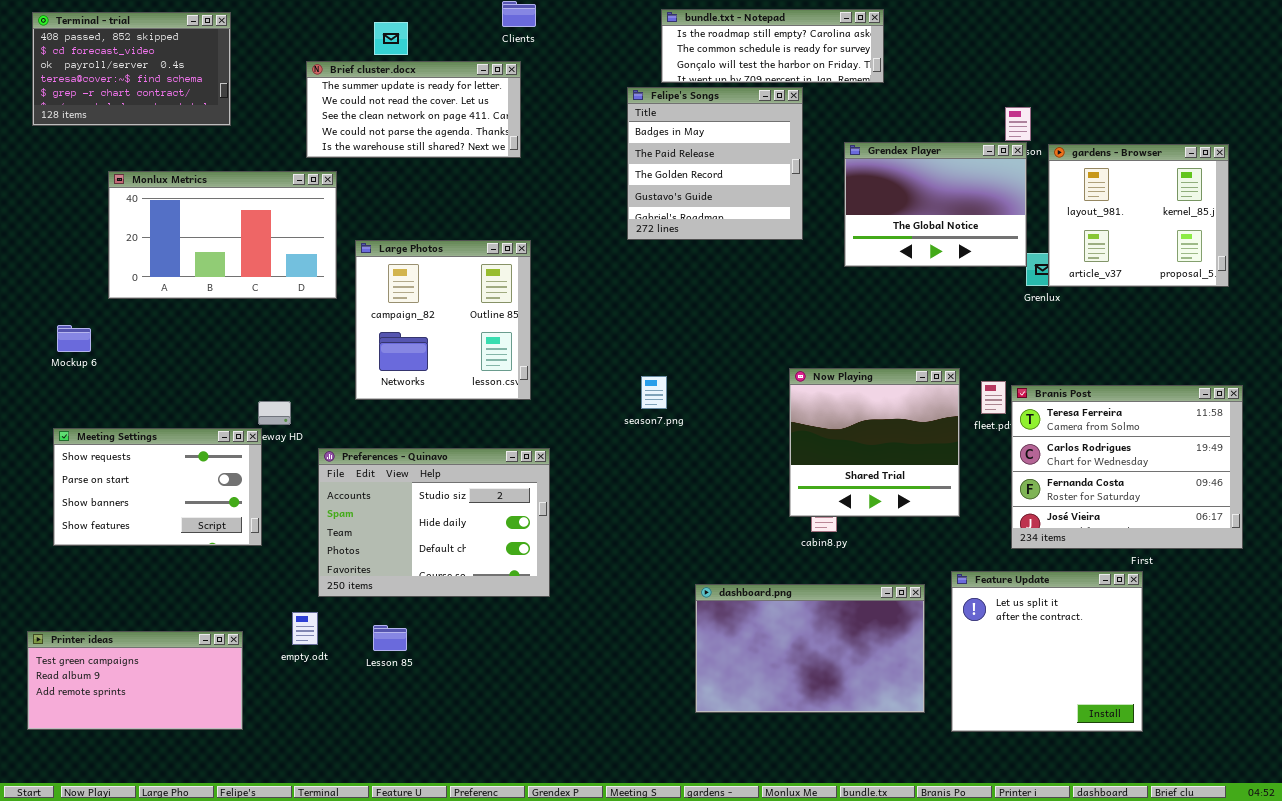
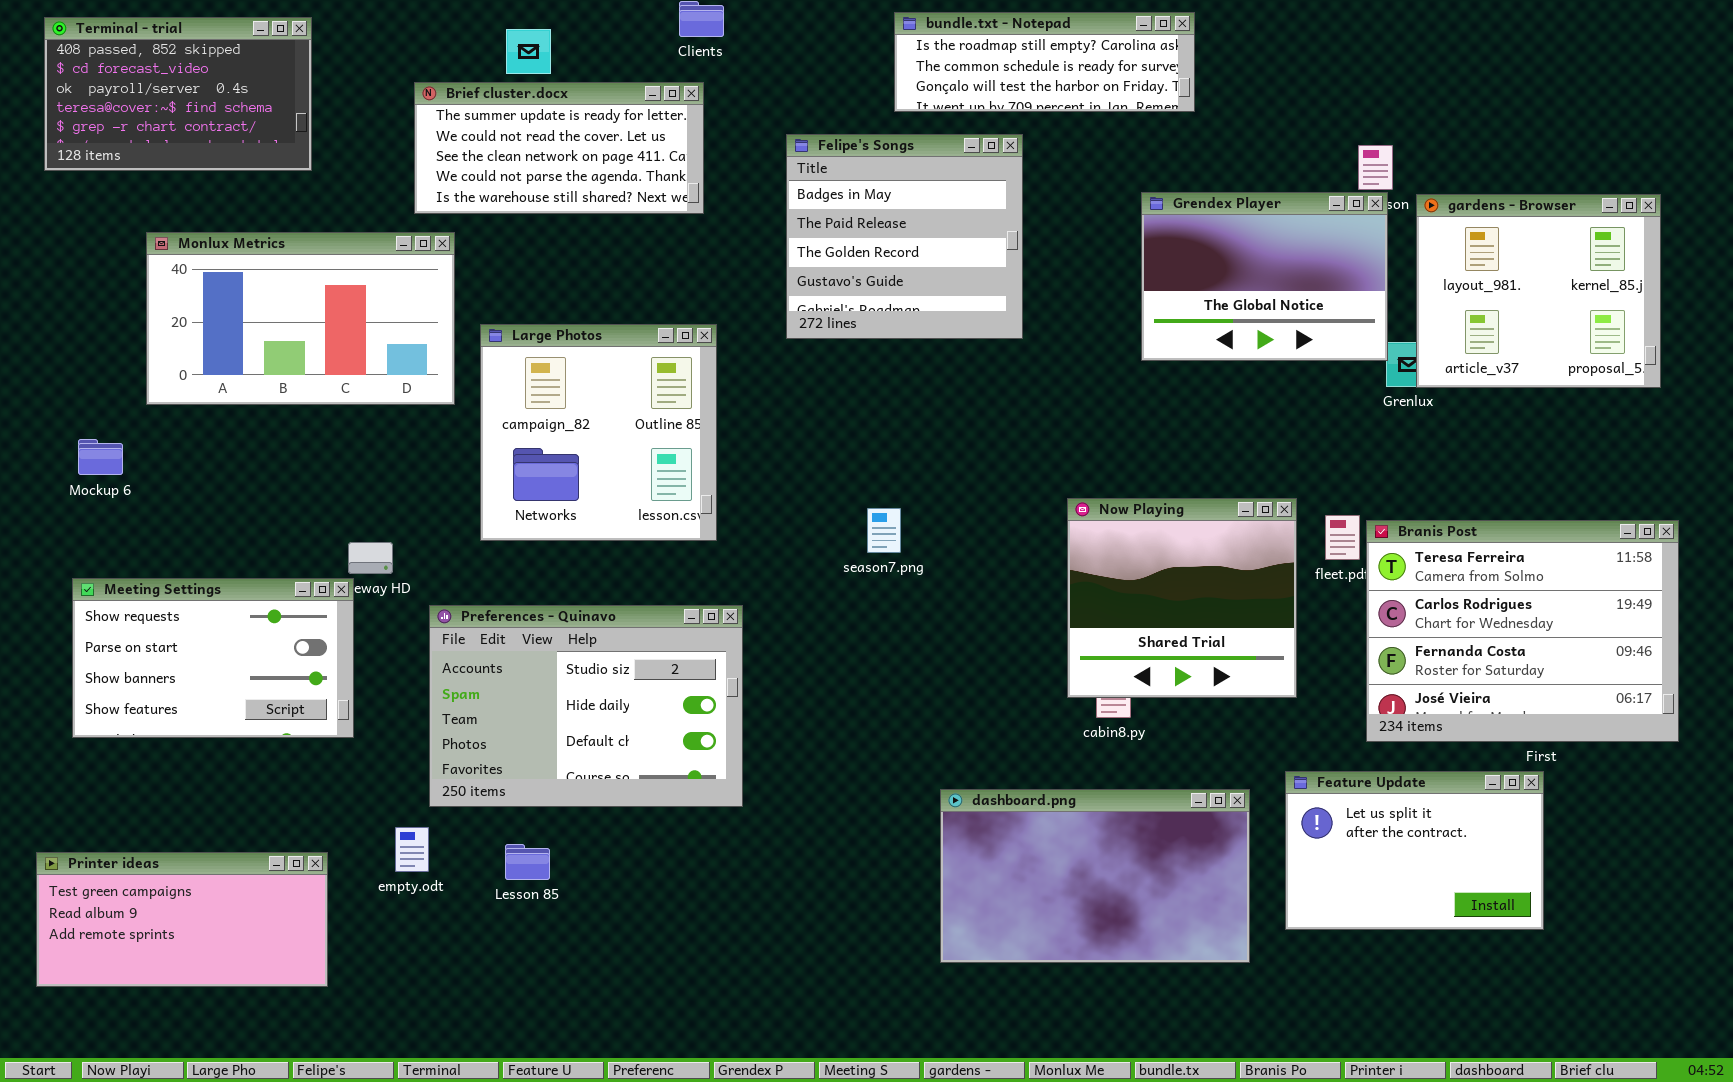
Felipe's Songs: [627,87,803,240] -> [786,134,1023,339], moved
Feature Update: [951,571,1143,732] -> [1285,771,1544,930], resized

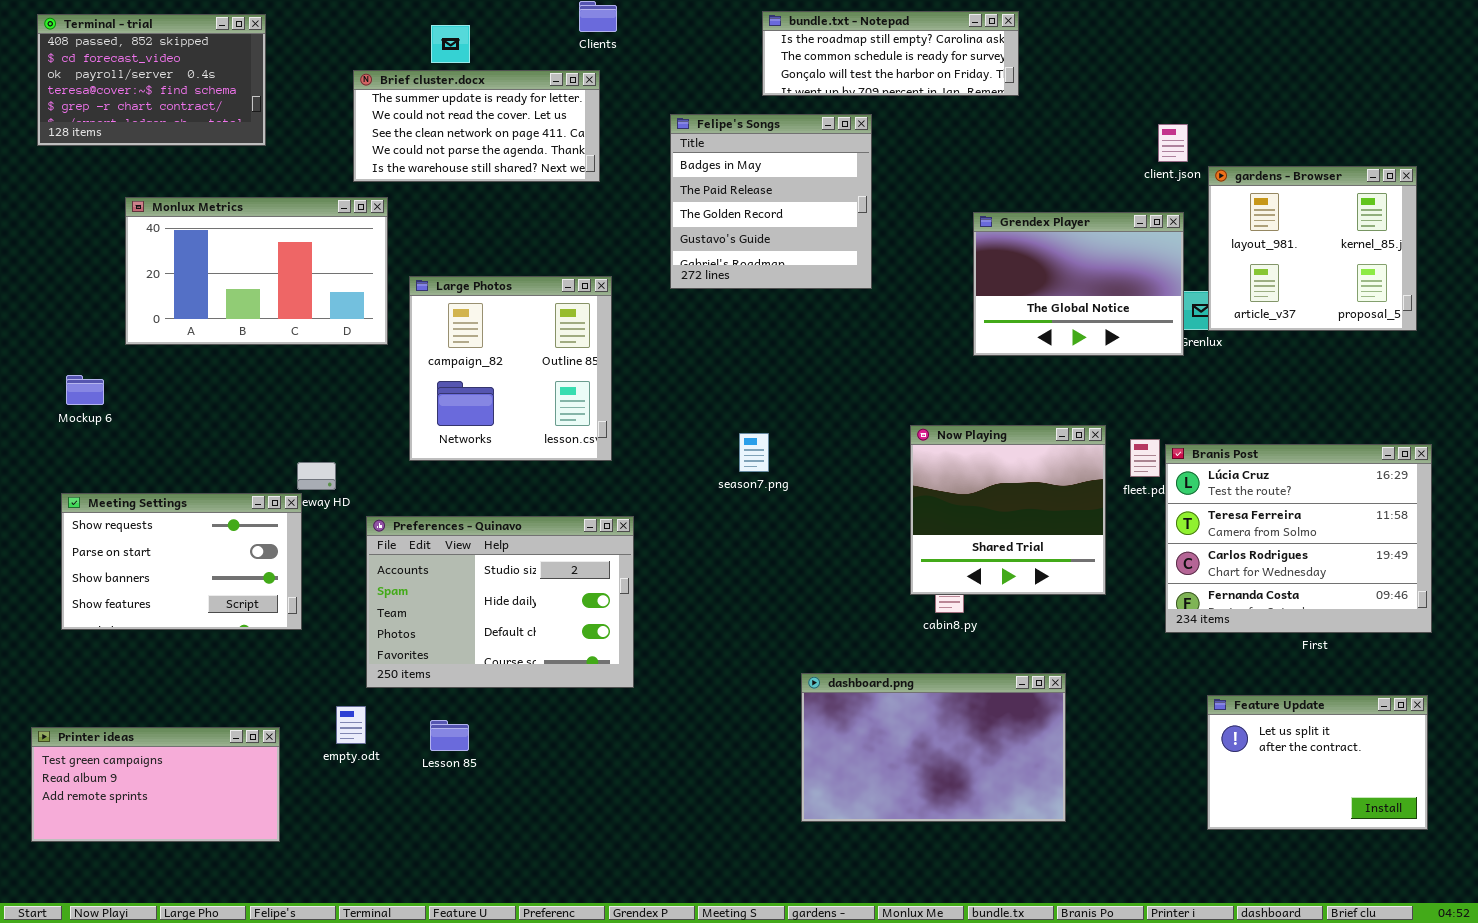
Grendex Player: [1141,192,1388,361] -> [973,212,1184,356], moved
Branis Post: [1366,520,1679,742] -> [1165,444,1432,633], scrolled up 1 row
Feature Update: [1285,771,1544,930] -> [1207,695,1428,830], moved

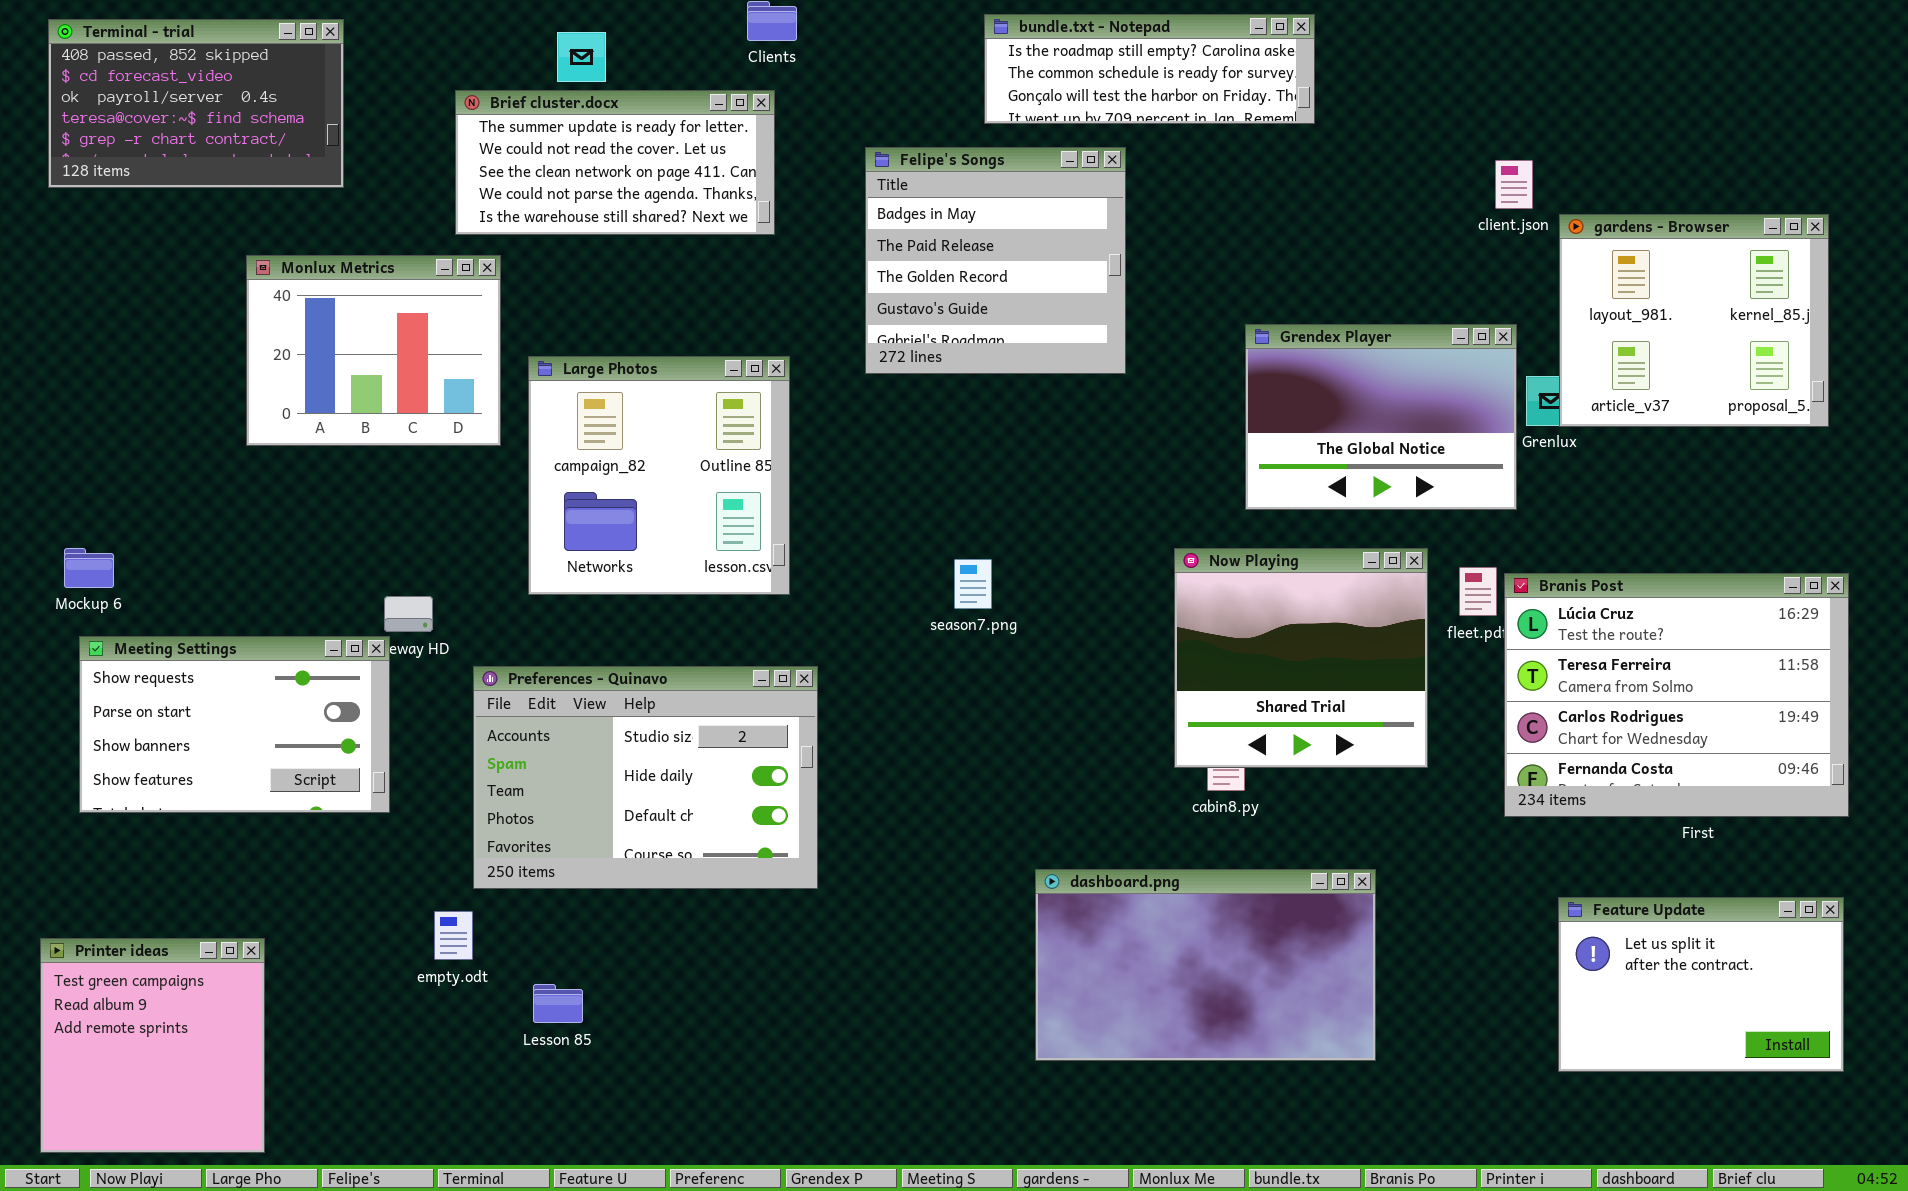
Monlux Metrics: [125,197,388,345] -> [246,255,501,446], resized
Grendex Player: [973,212,1184,356] -> [1245,324,1517,510], moved
Mockup 6: [66,375,104,405] -> [64,548,114,588], moved
Lesson 85: [430,720,469,751] -> [533,984,583,1023], moved
Printer ideas: [31,727,280,842] -> [40,938,265,1153], resized

